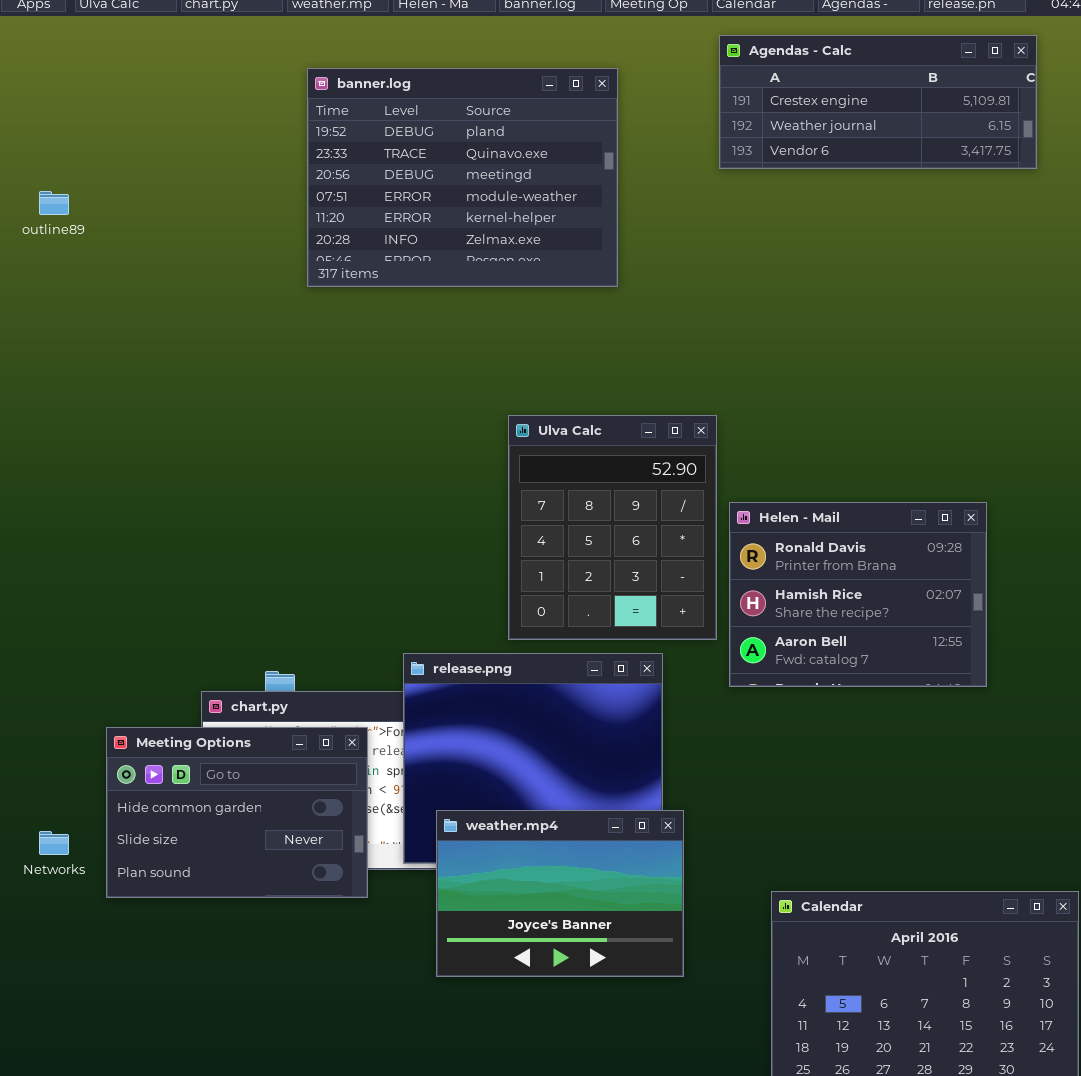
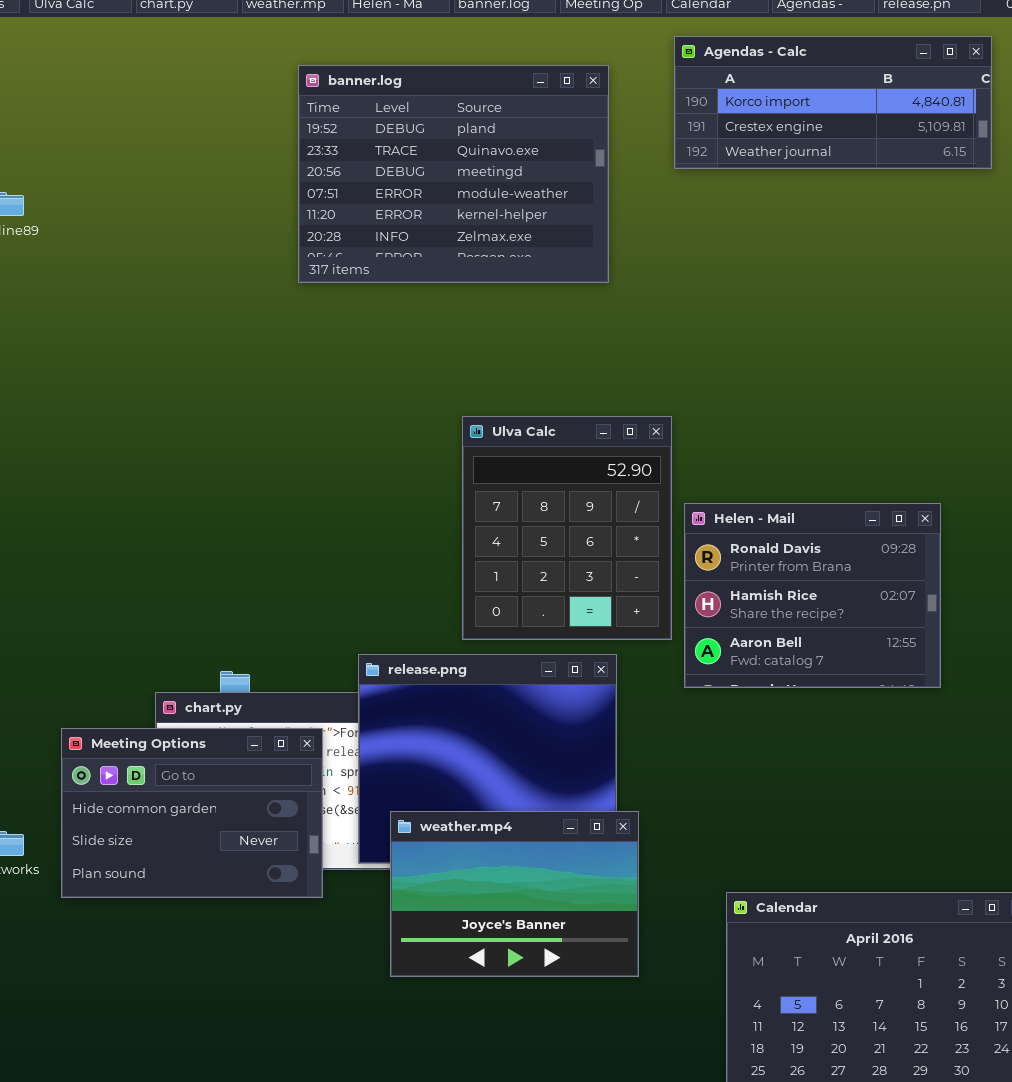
Agendas - Calc: [719,35,1037,169] -> [674,36,992,169], scrolled up 1 row
banner.log: [307,68,618,287] -> [298,65,609,283], moved

